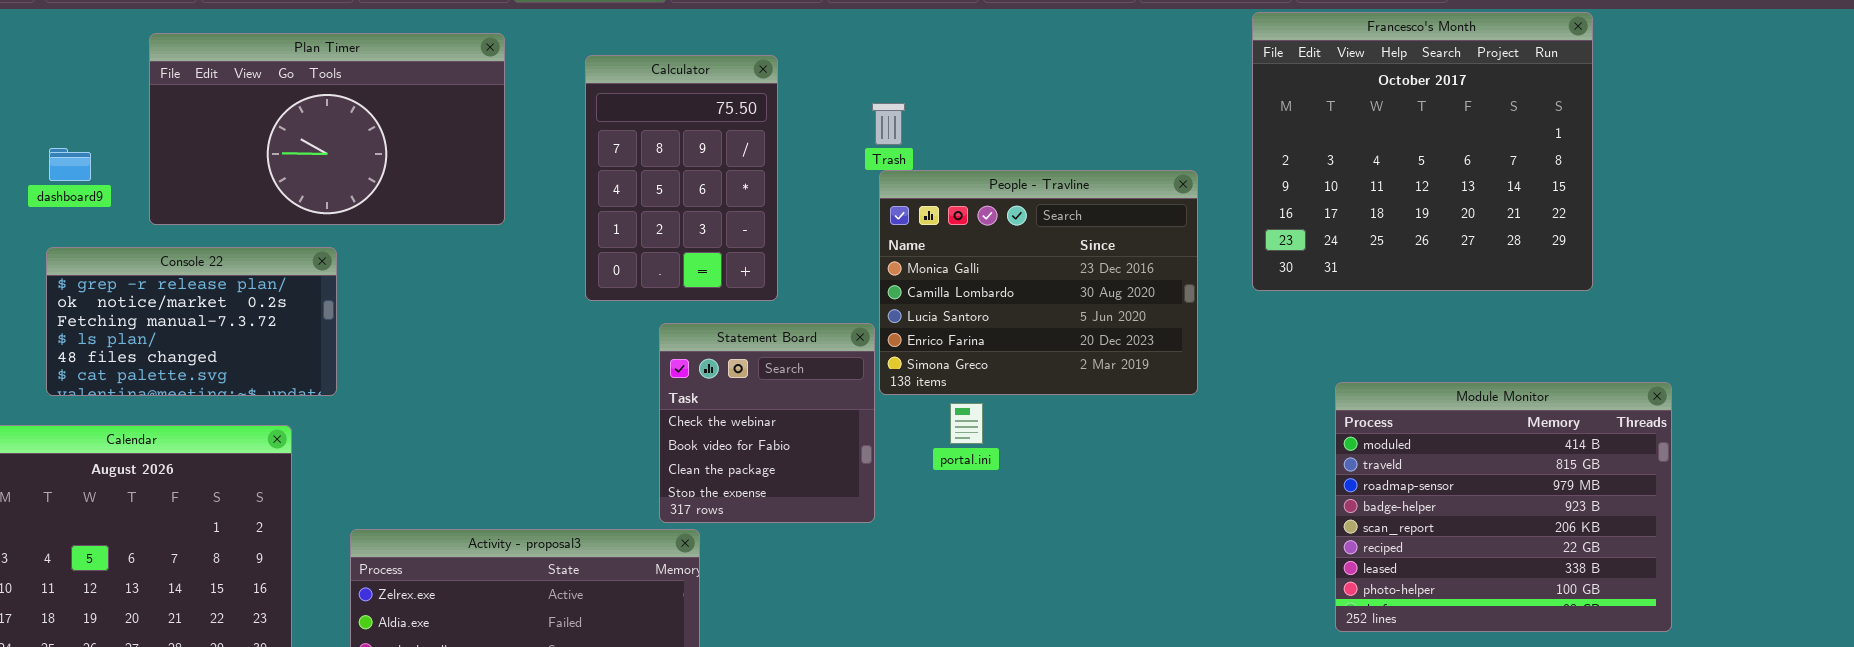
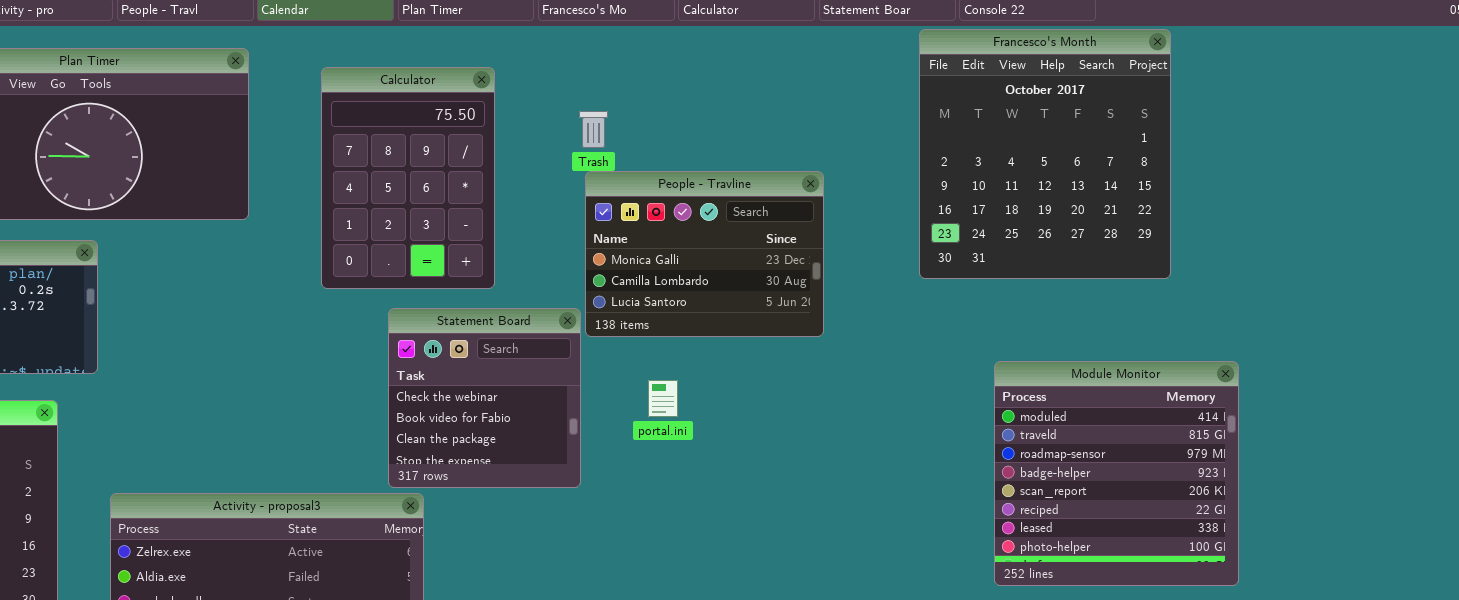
Francesco's Month: [1252,12,1593,291] -> [919,29,1171,279], resized
People - Travline: [879,170,1198,395] -> [585,171,824,337], resized
Module Monitor: [1335,382,1672,632] -> [994,361,1239,586], resized

